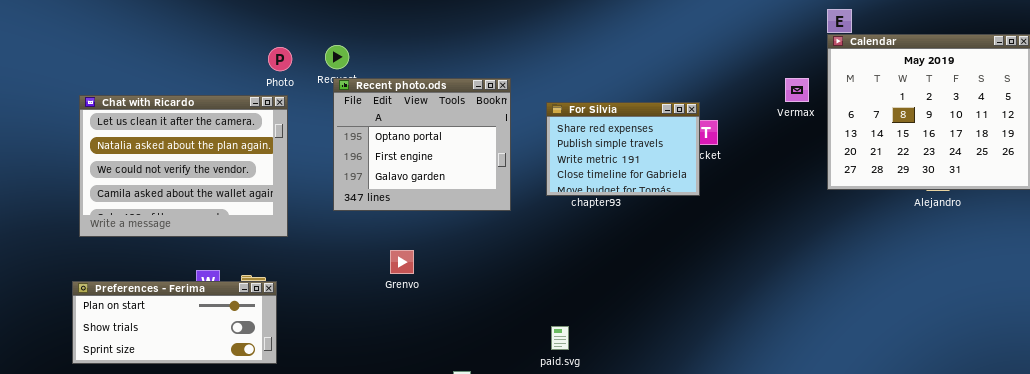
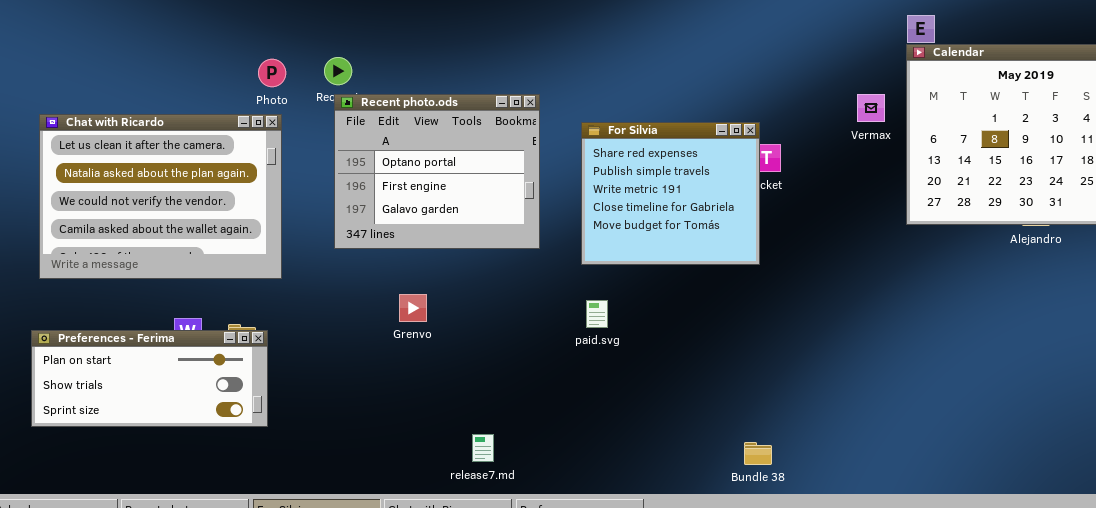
For Silvia: [546,102,700,196] -> [581,122,760,265], resized
paid.svg: [551,326,569,350] -> [586,300,608,328], moved

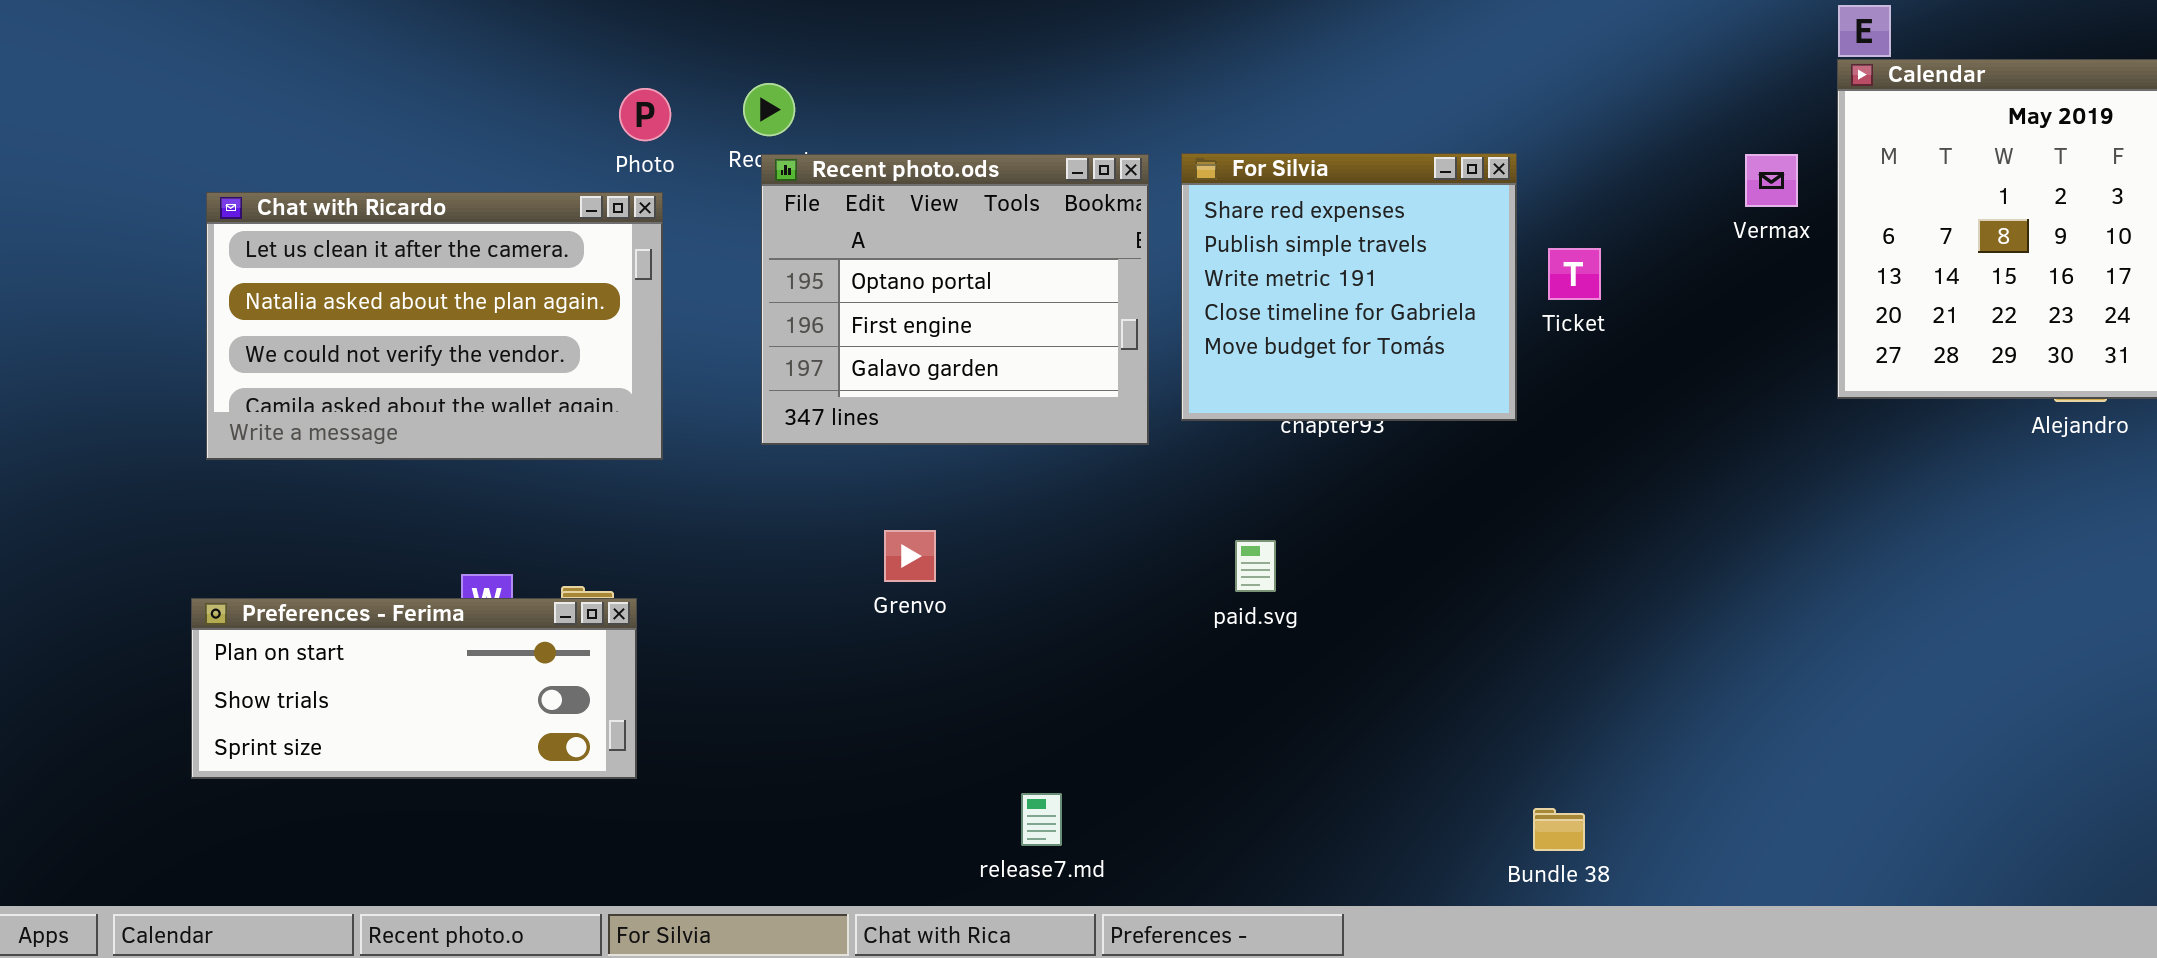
Chat with Ricardo: [39,114,282,279] -> [206,192,663,460], resized
For Silvia: [581,122,760,265] -> [1181,153,1517,421], moved

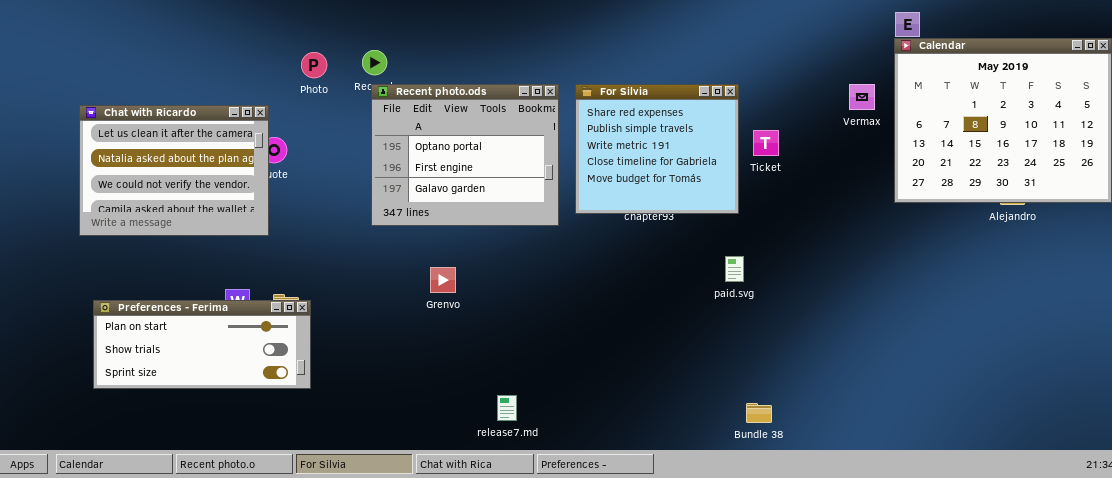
Chat with Ricardo: [206,192,663,460] -> [79,105,269,236], moved, resized
paid.svg: [1235,540,1276,592] -> [725,256,744,282], moved

